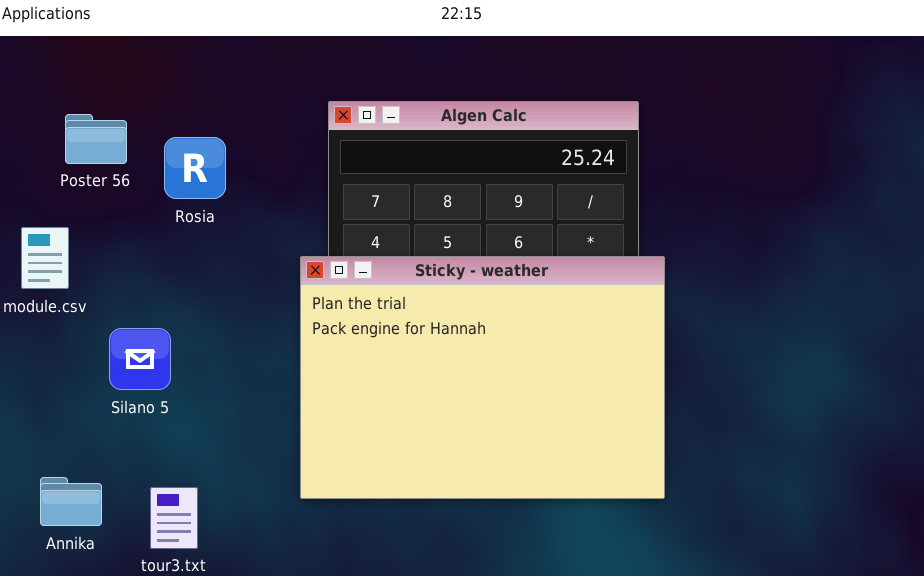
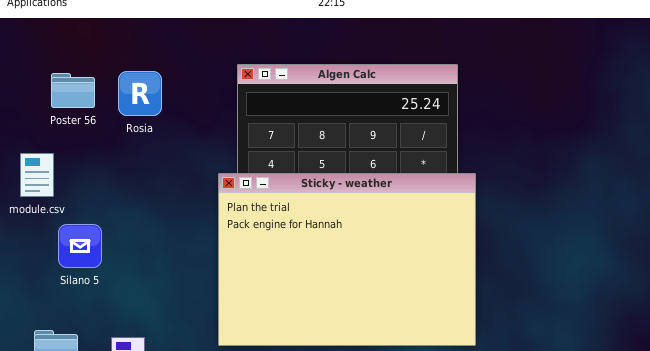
Rosia: [164,137,226,199] -> [118,71,162,116], moved
Silano 5: [109,328,171,390] -> [58,224,102,268], moved

